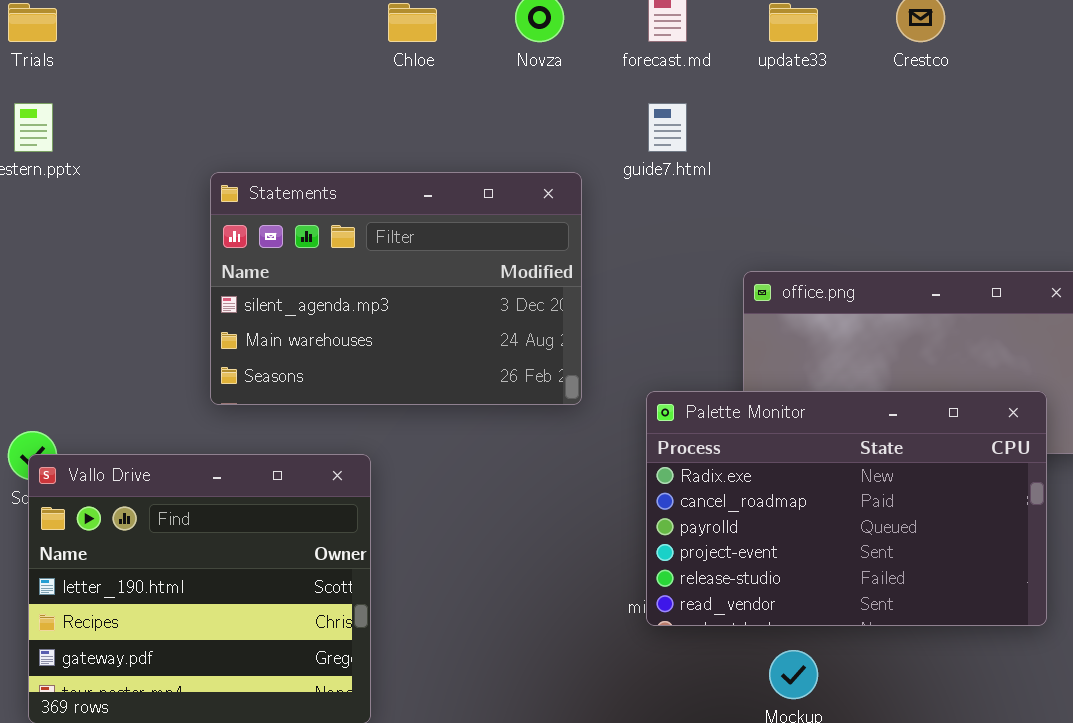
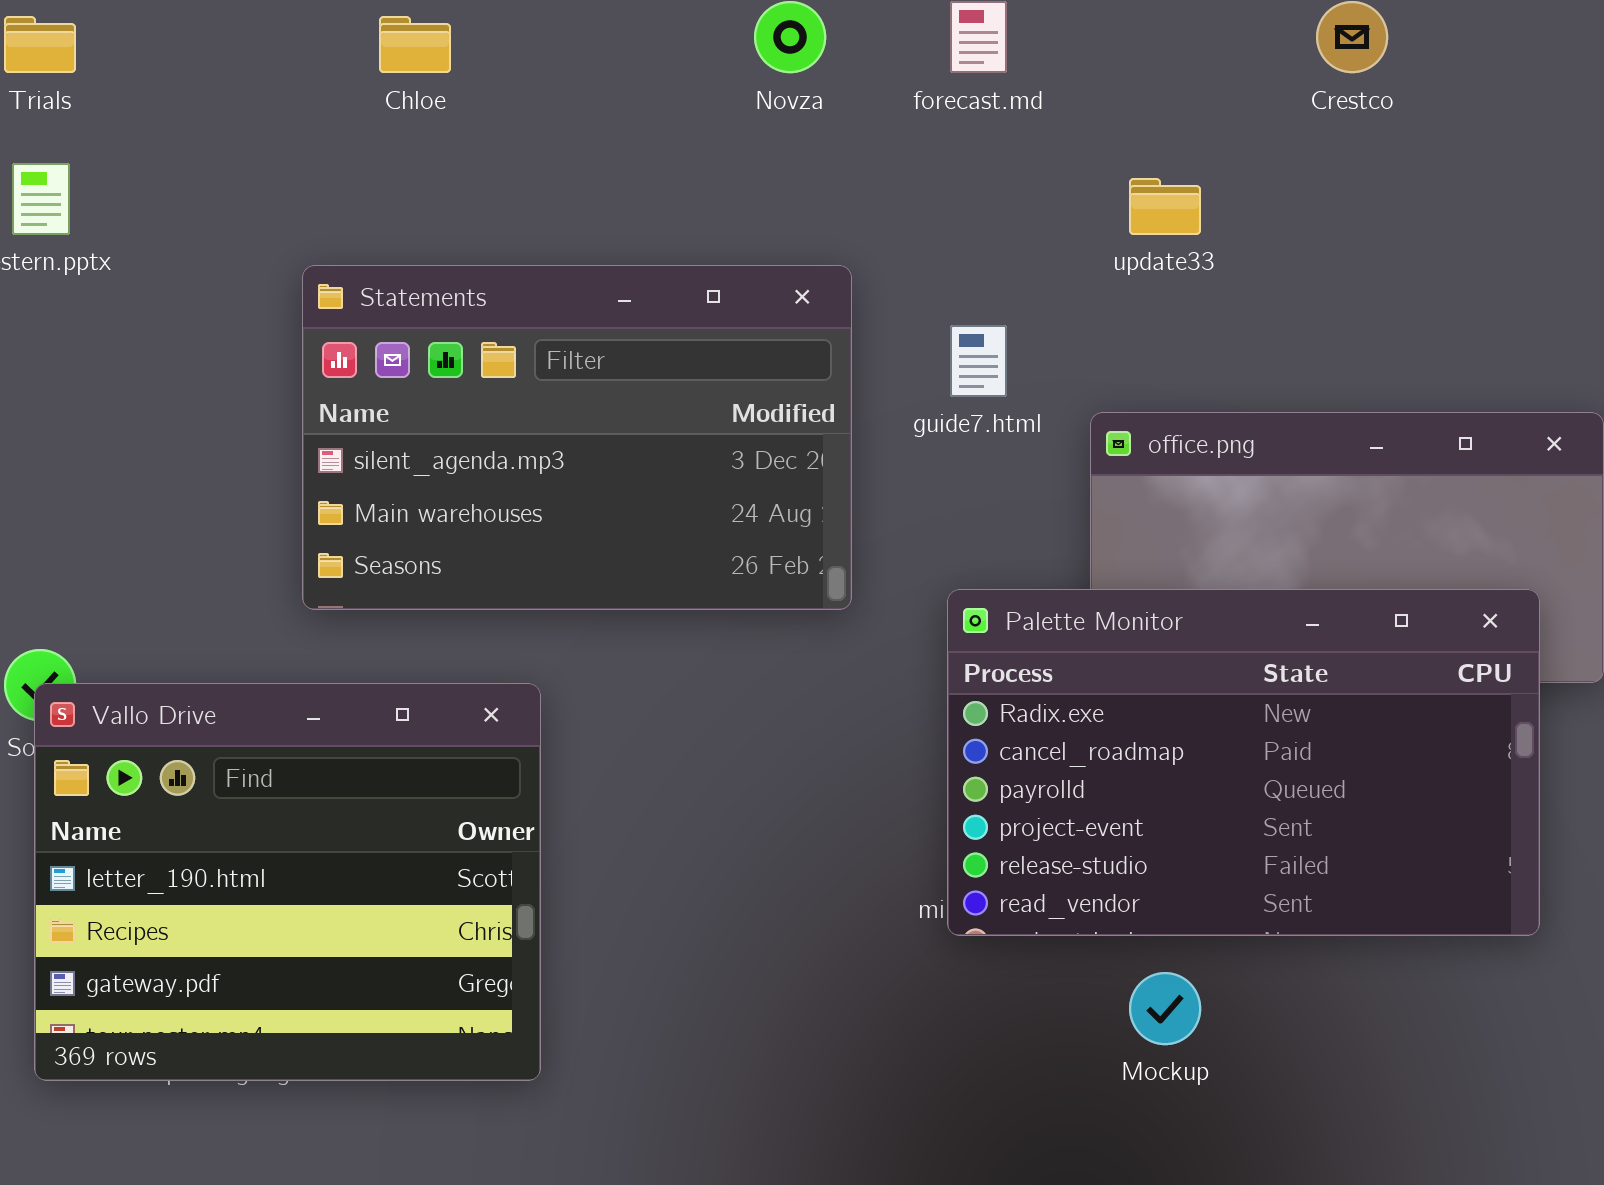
Chloe: [388,3,437,42] -> [379,16,451,73], moved
update33: [769,3,818,42] -> [1129,178,1201,235], moved
guide7.html: [648,103,687,152] -> [950,325,1007,397], moved

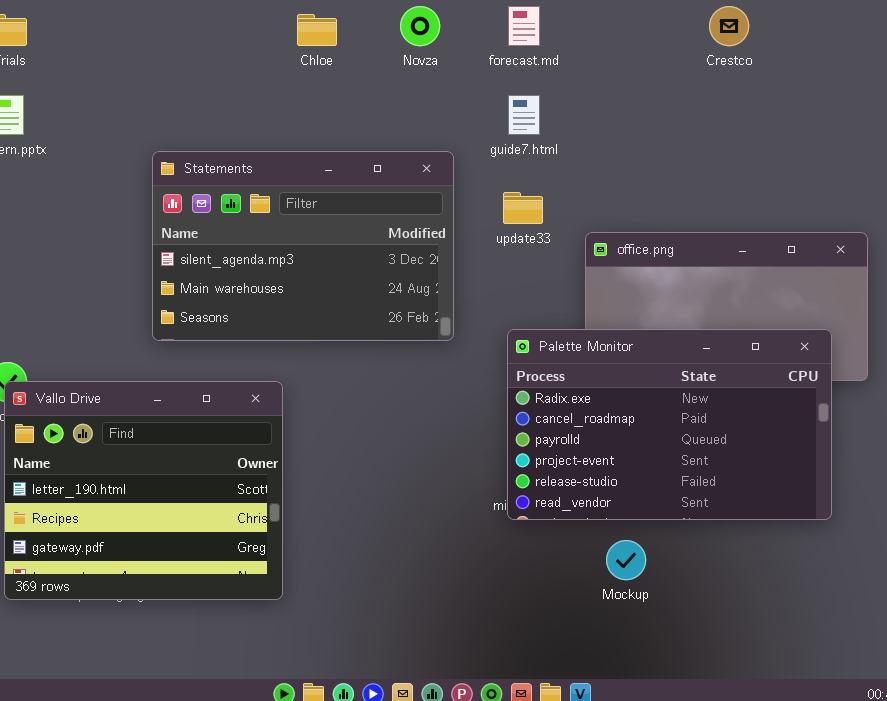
Chloe: [379,16,451,73] -> [297,14,337,46], moved
update33: [1129,178,1201,235] -> [503,192,543,224], moved
guide7.html: [950,325,1007,397] -> [508,95,540,135], moved

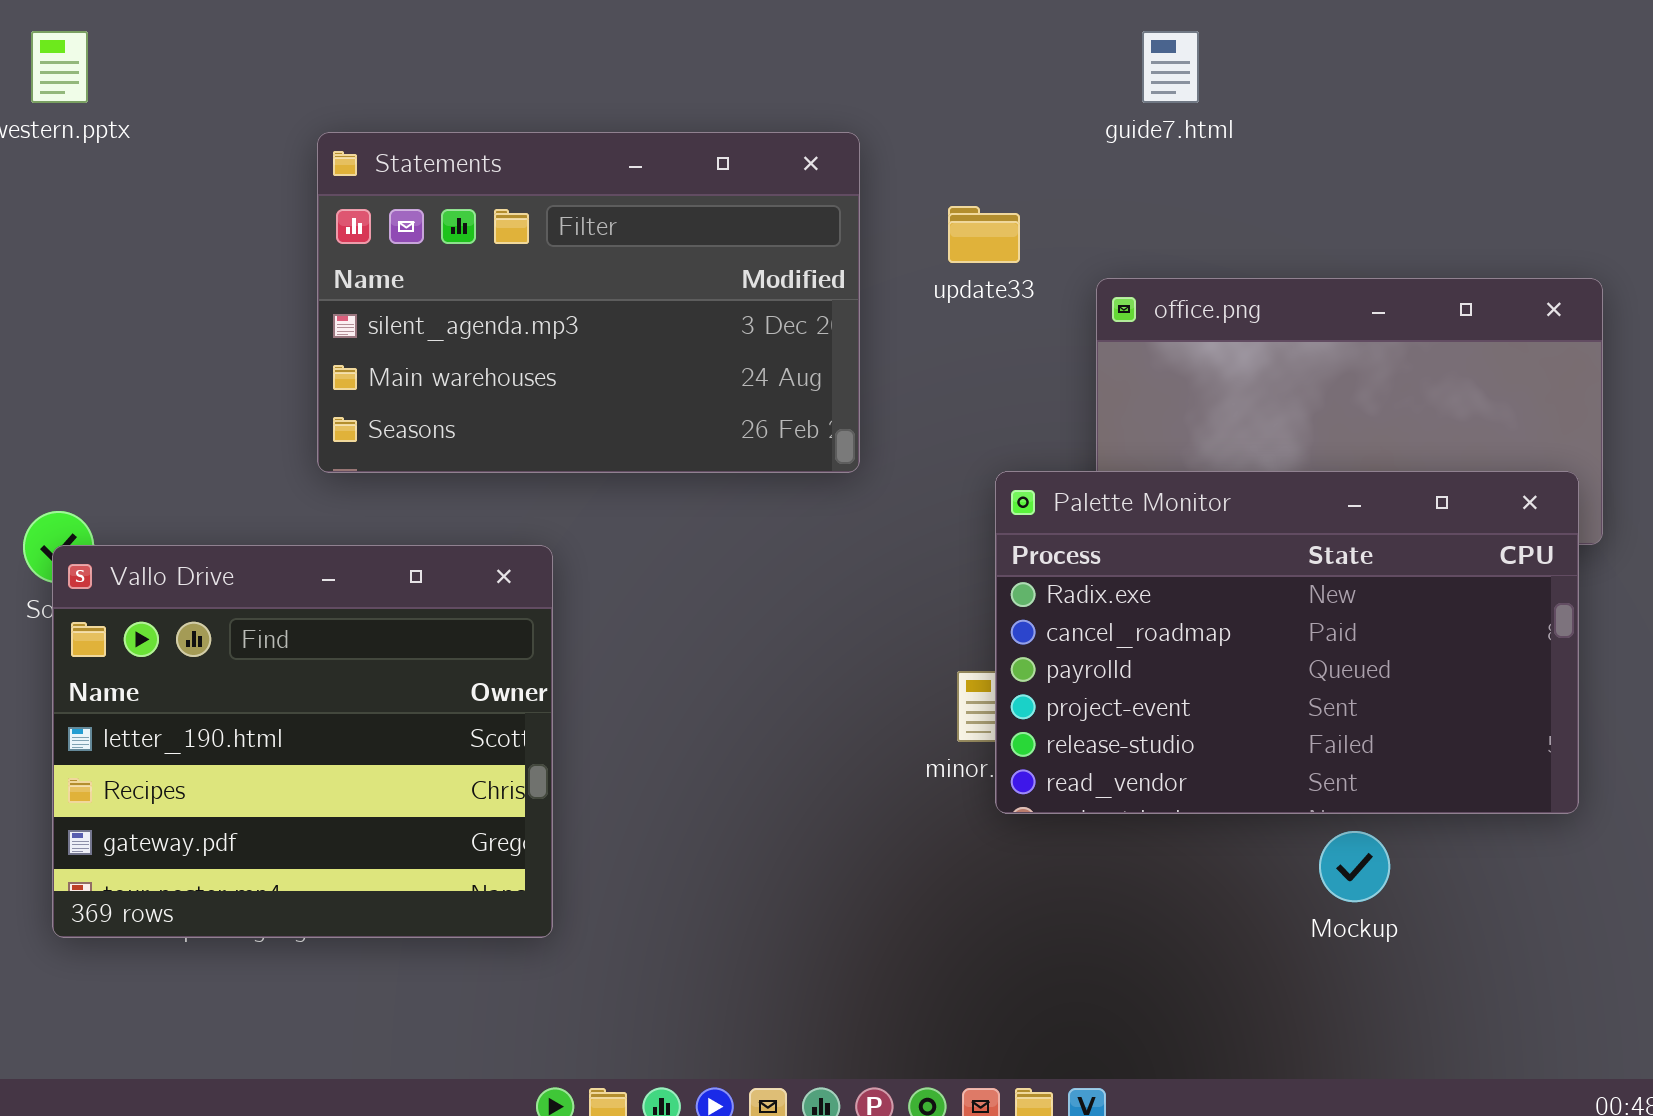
guide7.html: [508,95,540,135] -> [1142,31,1199,103], moved
Palette Monitor: [507,329,832,520] -> [995,471,1579,814], moved
Mockup: [606,540,646,580] -> [1319,831,1390,902], moved

